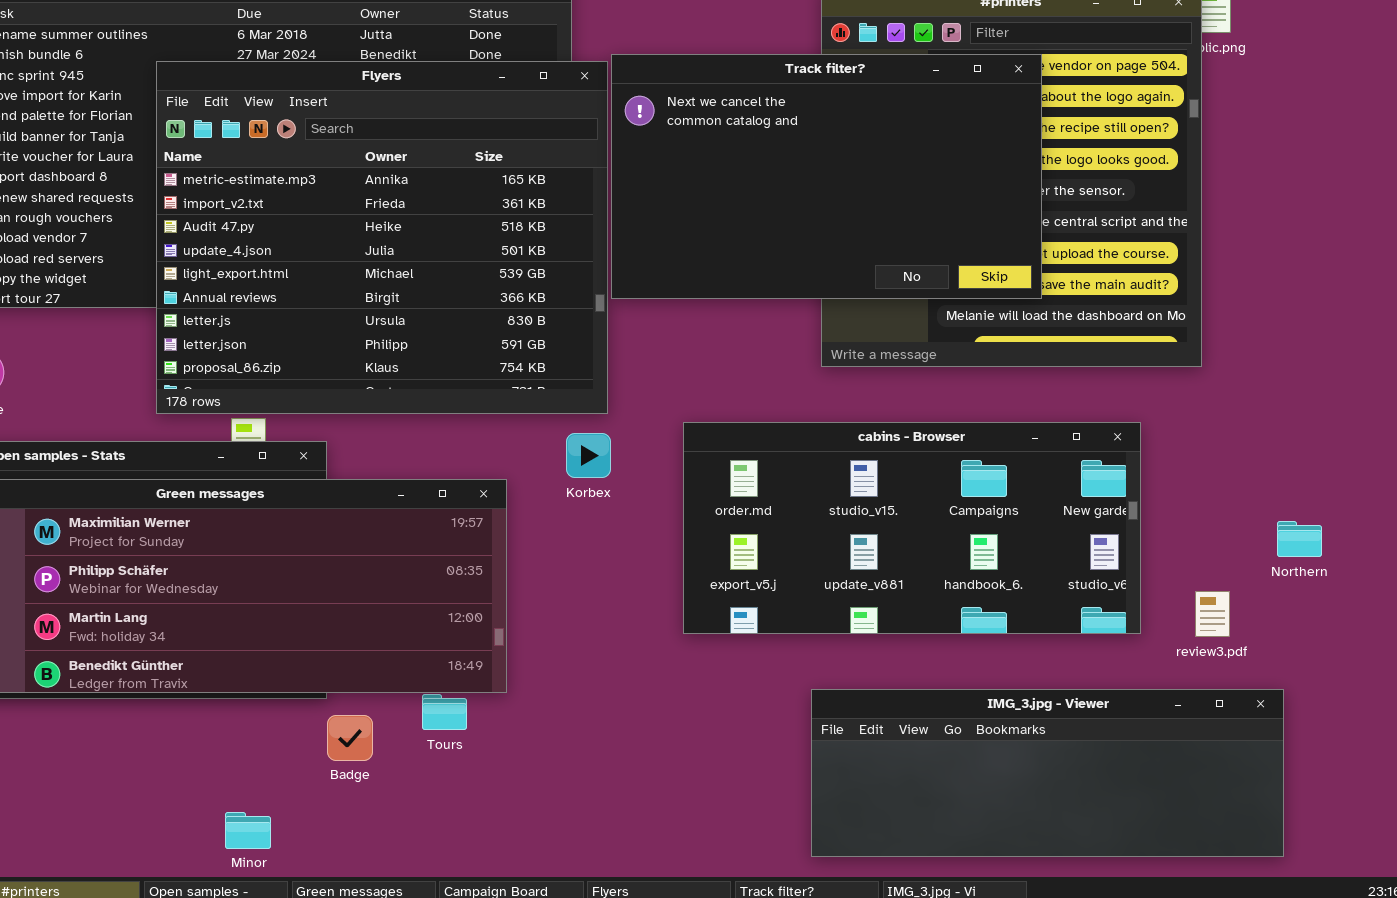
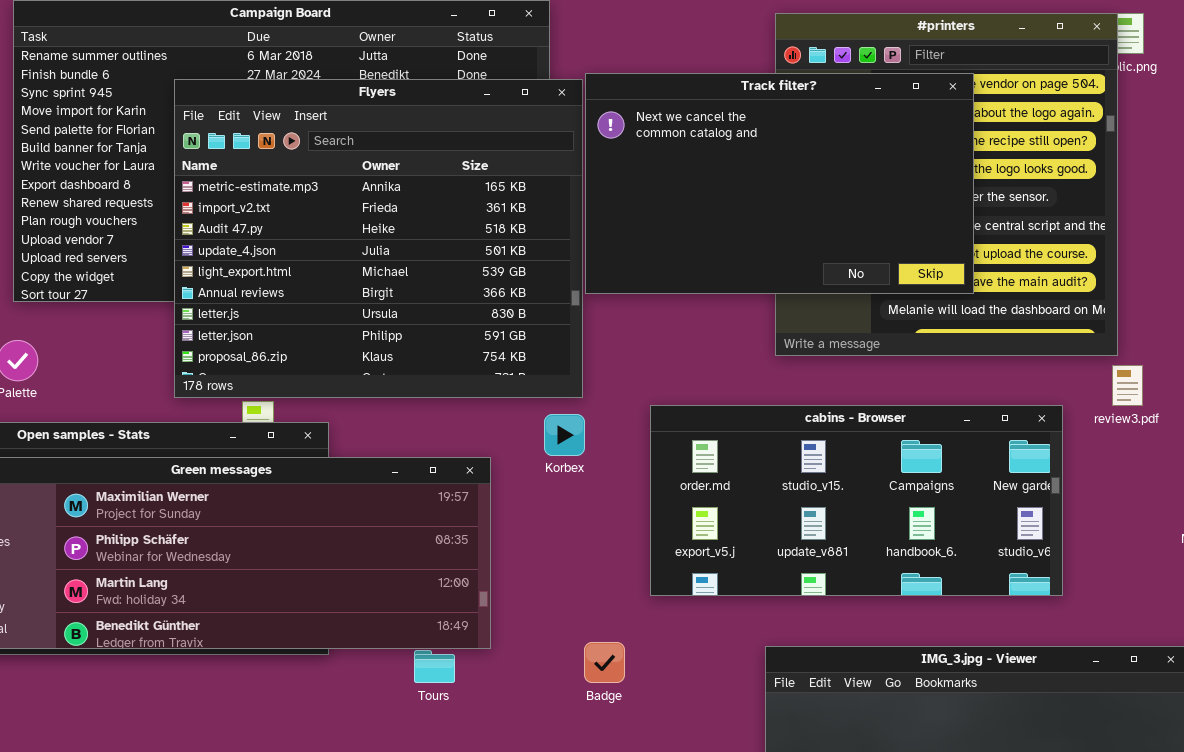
review3.pdf: [1195,591,1230,637] -> [1112,365,1143,406], moved
Badge: [327,715,373,761] -> [584,642,625,683], moved

